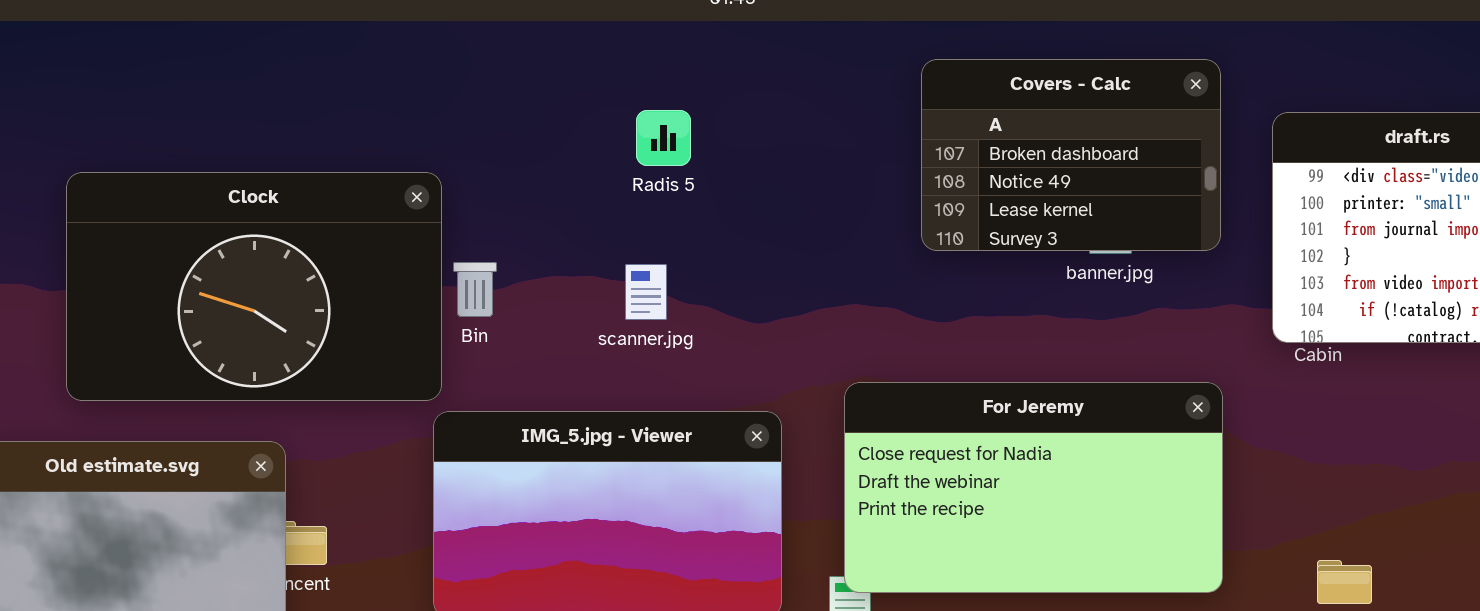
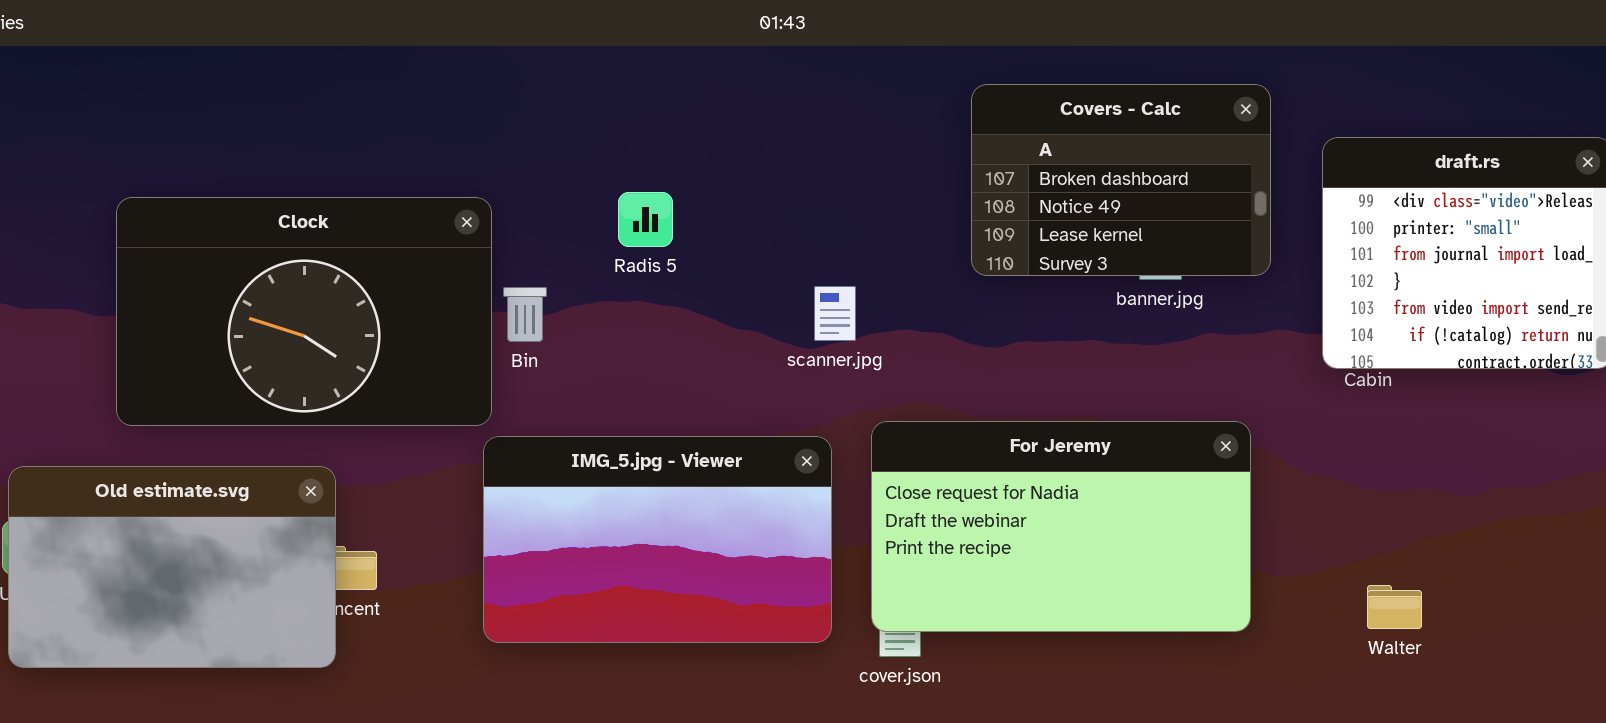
Radis 5: [636,110,691,166] -> [618,192,673,247], moved
scanner.jpg: [625,264,667,320] -> [814,286,856,341], moved
For Jeremy: [844,382,1223,593] -> [871,421,1251,632], moved

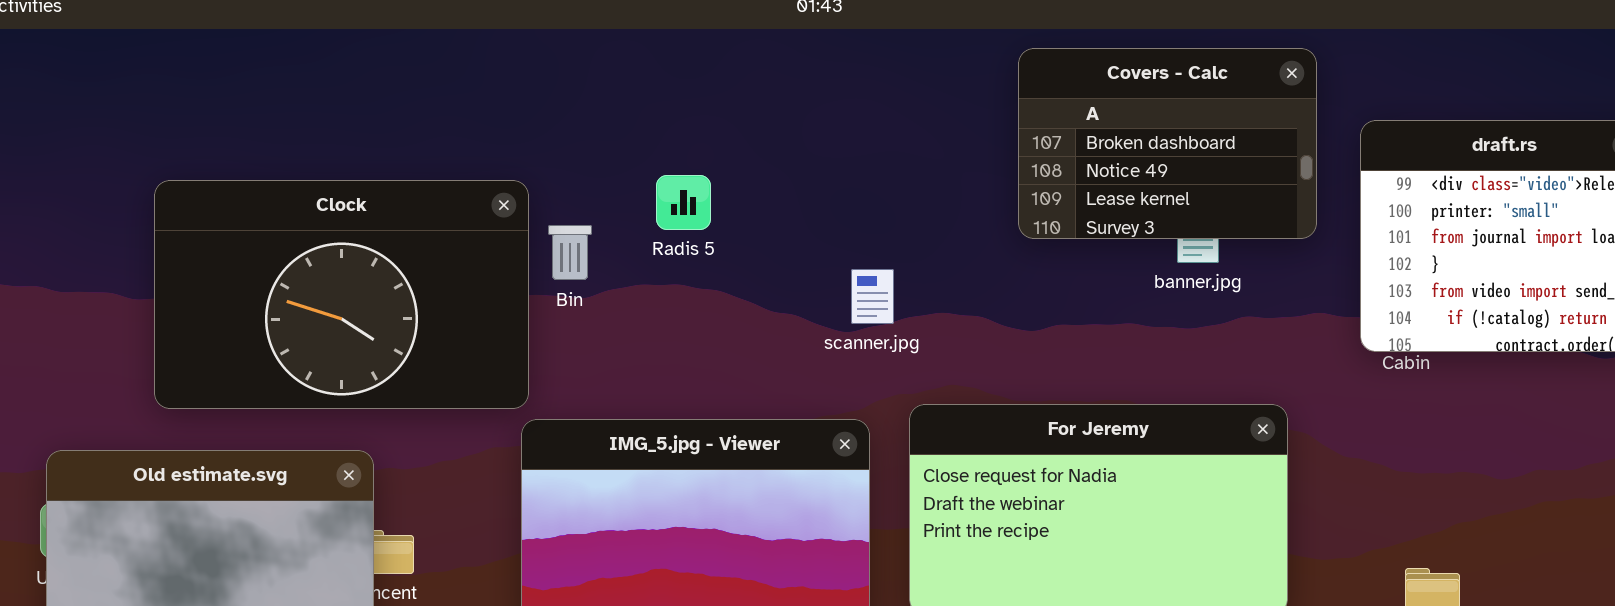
Covers - Calc: [971,84,1271,276] -> [1018,48,1317,239], moved
Bin: [503,287,547,342] -> [548,225,592,280], moved

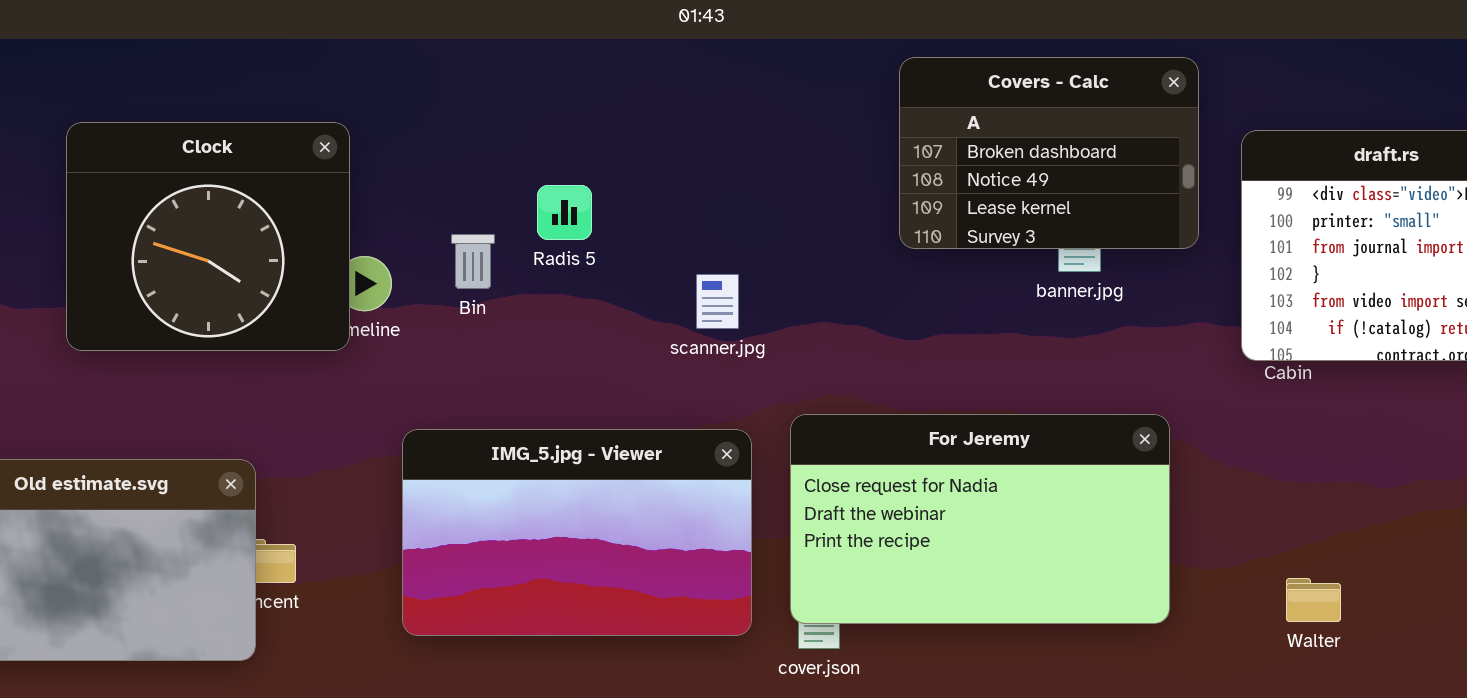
Clock: [154,180,529,409] -> [66,122,350,351], moved, resized
Bin: [548,225,592,280] -> [451,234,495,289], moved
scanner.jpg: [851,269,894,324] -> [696,274,739,329], moved

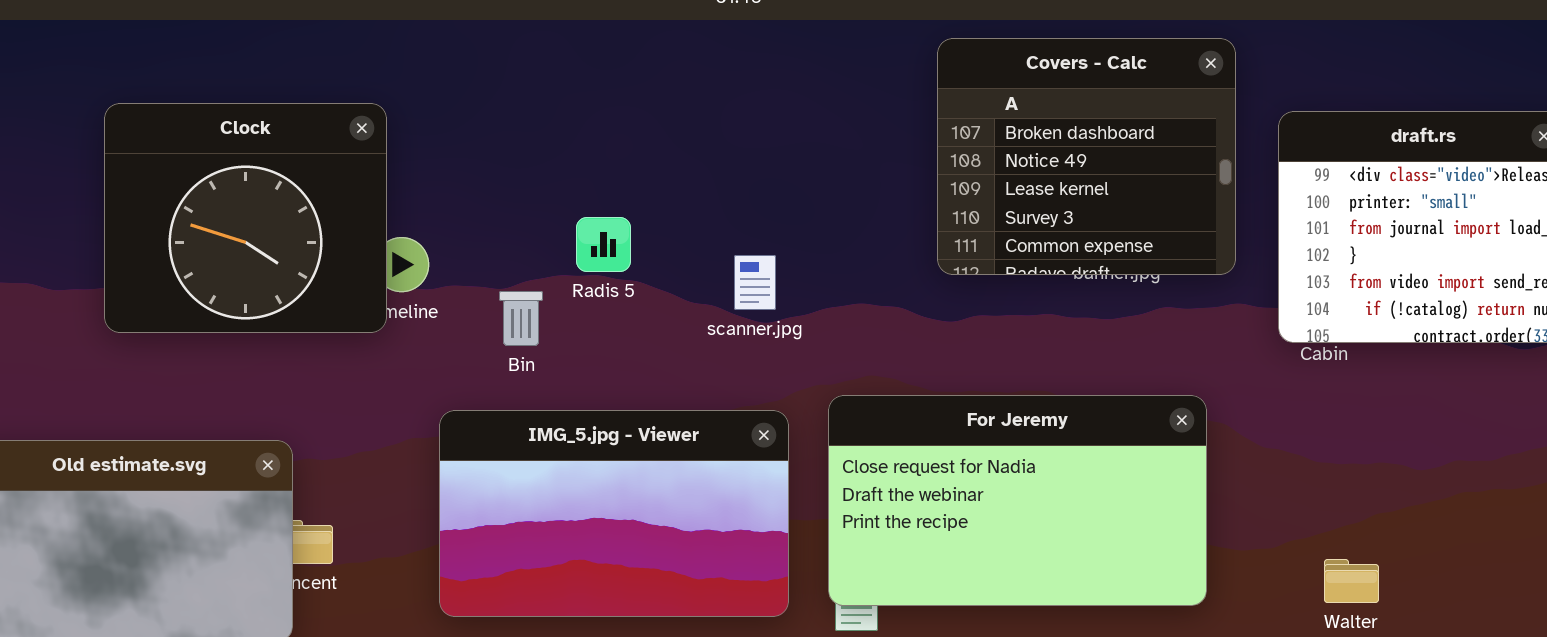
Covers - Calc: [899,57,1199,249] -> [937,38,1236,275], resized
Radis 5: [537,185,592,240] -> [576,217,631,272], moved
Bin: [451,234,495,289] -> [499,291,543,346], moved

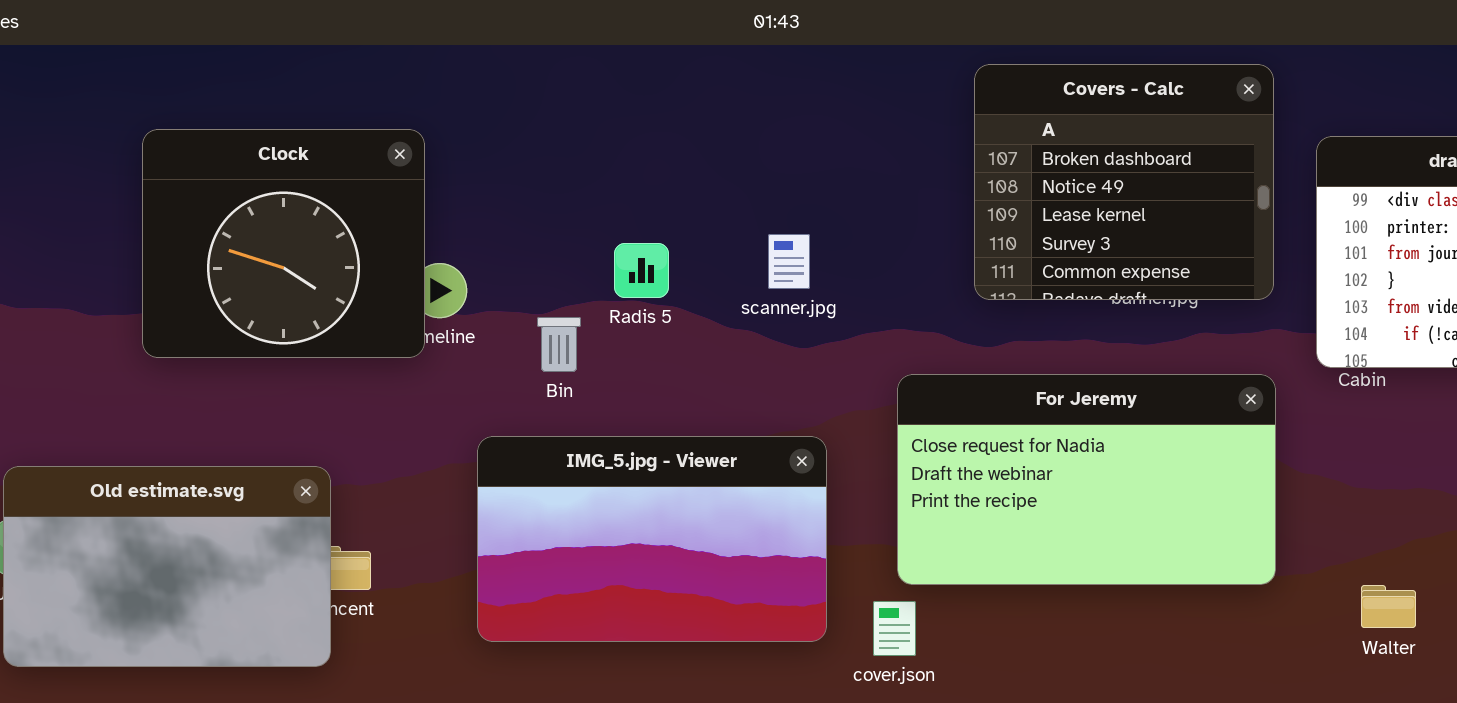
scanner.jpg: [734,255,776,310] -> [768,234,810,289], moved
For Jeremy: [828,395,1207,606] -> [897,374,1276,585], moved

